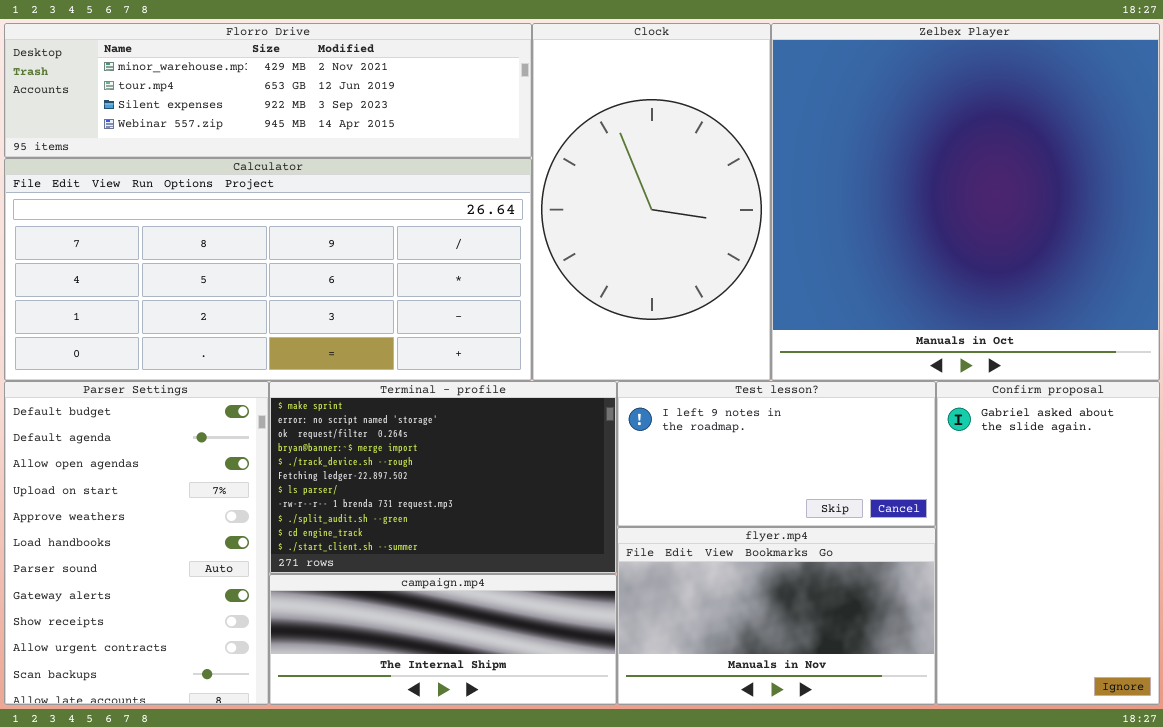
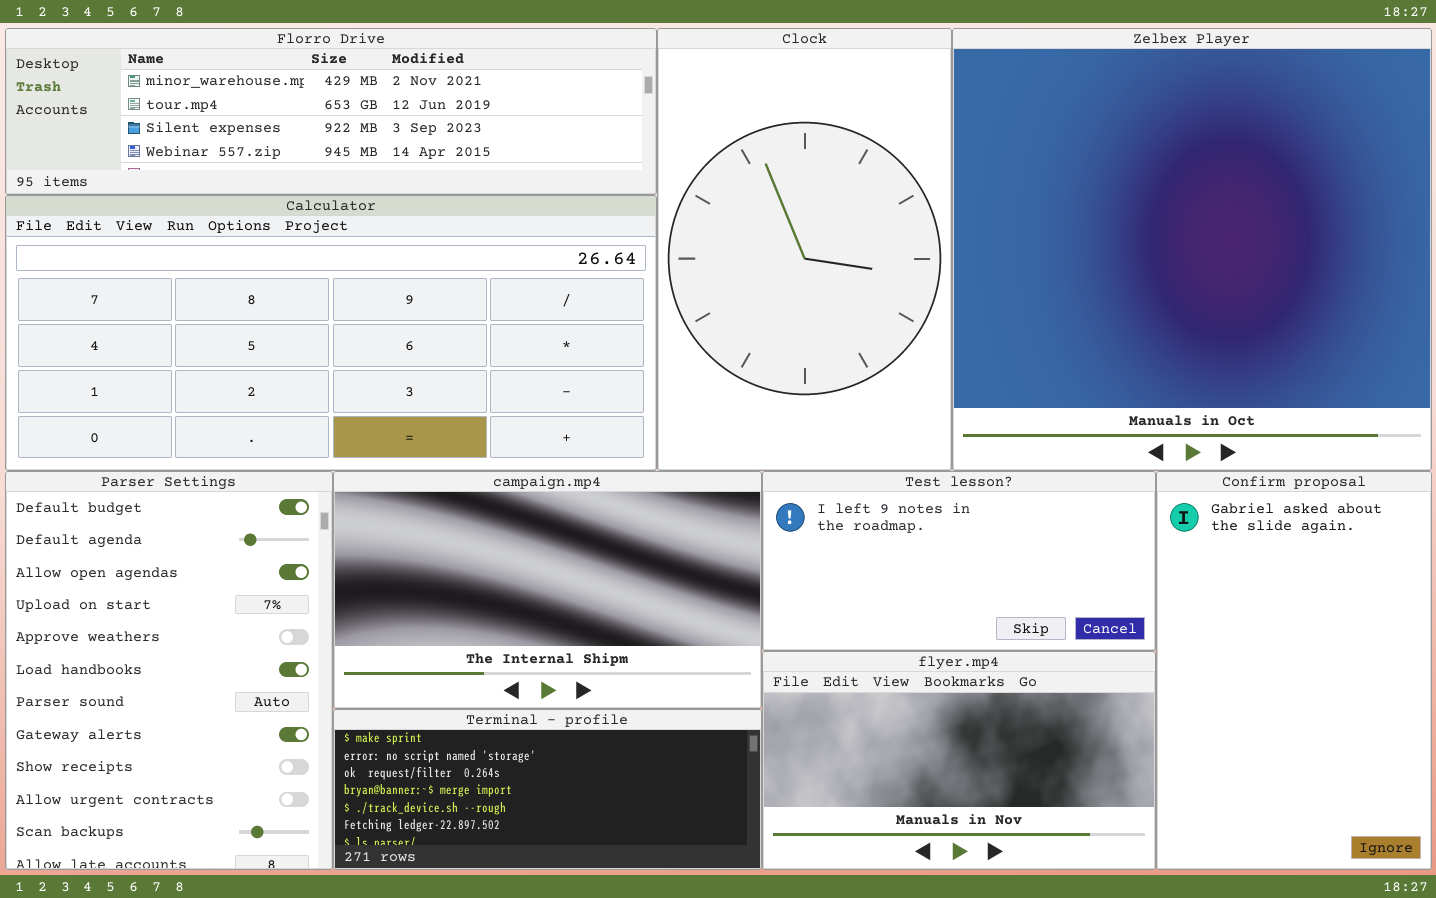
Terminal - profile: [269,381,617,574] -> [333,709,762,870], moved, resized
campaign.mp4: [269,574,617,705] -> [333,471,762,709], moved, resized

